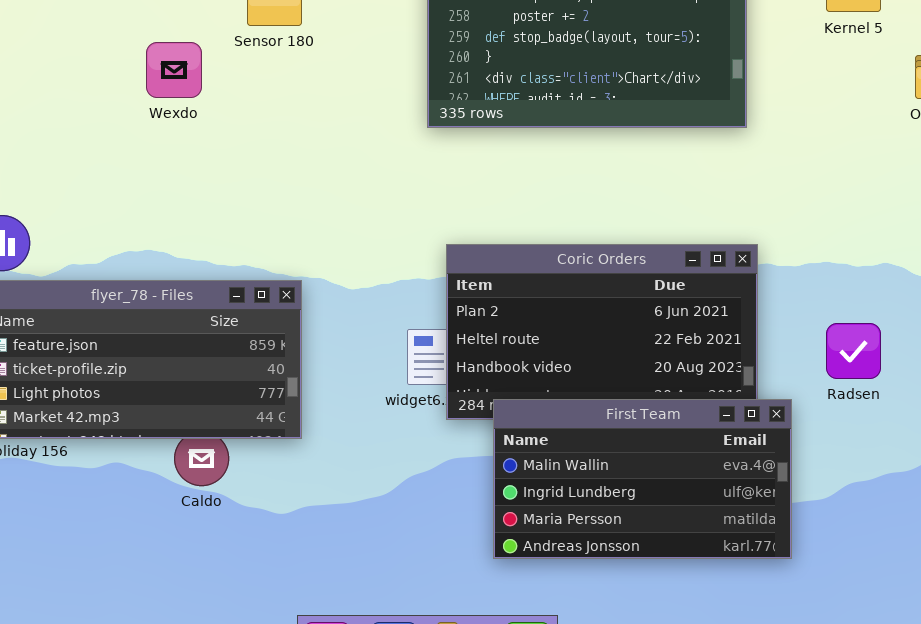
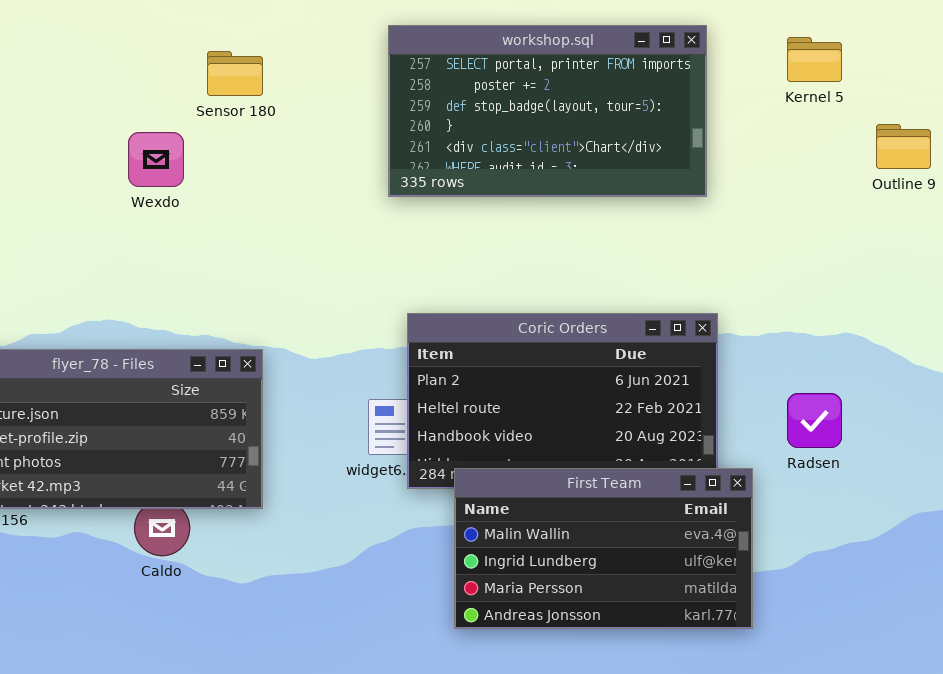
Wexdo: [146,42,202,98] -> [128,132,184,187], moved

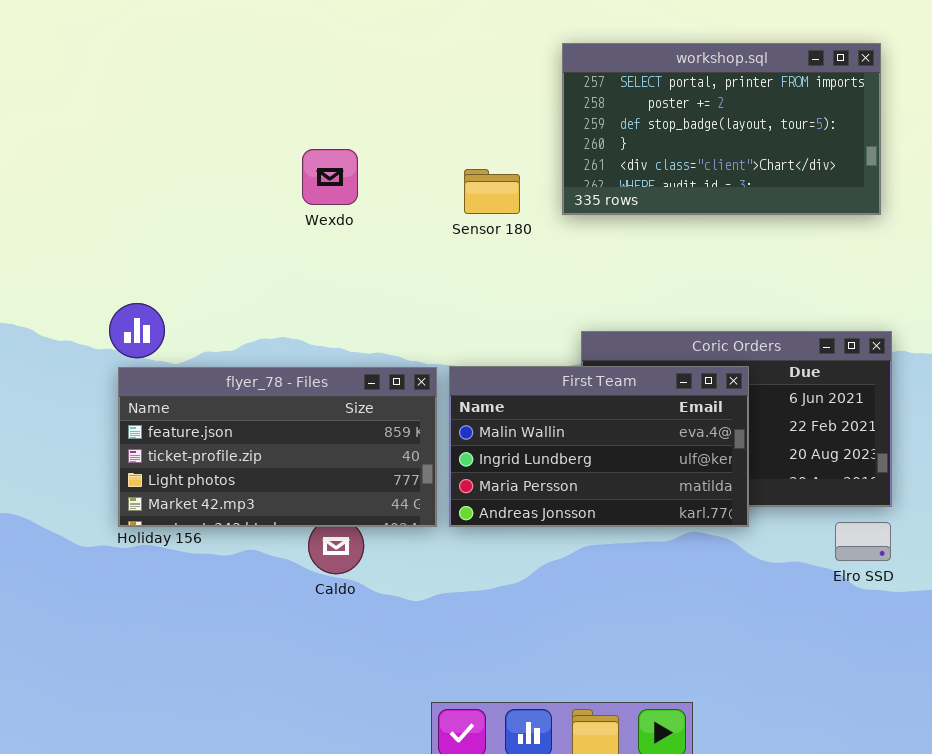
Sensor 180: [207,51,263,96] -> [464,169,520,214], moved
First Team: [454,468,753,629] -> [449,366,749,527], moved

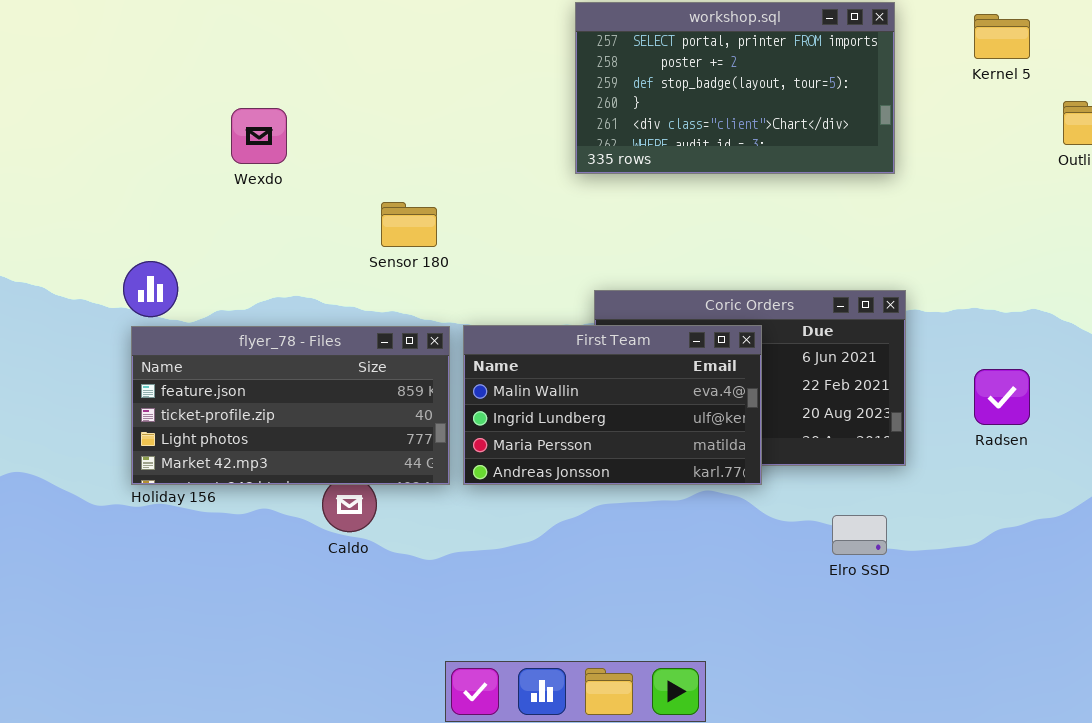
Wexdo: [302,149,358,205] -> [231,108,287,164], moved
Sensor 180: [464,169,520,214] -> [381,202,437,247], moved
Elro SSD: [835,522,891,561] -> [832,515,887,555], moved

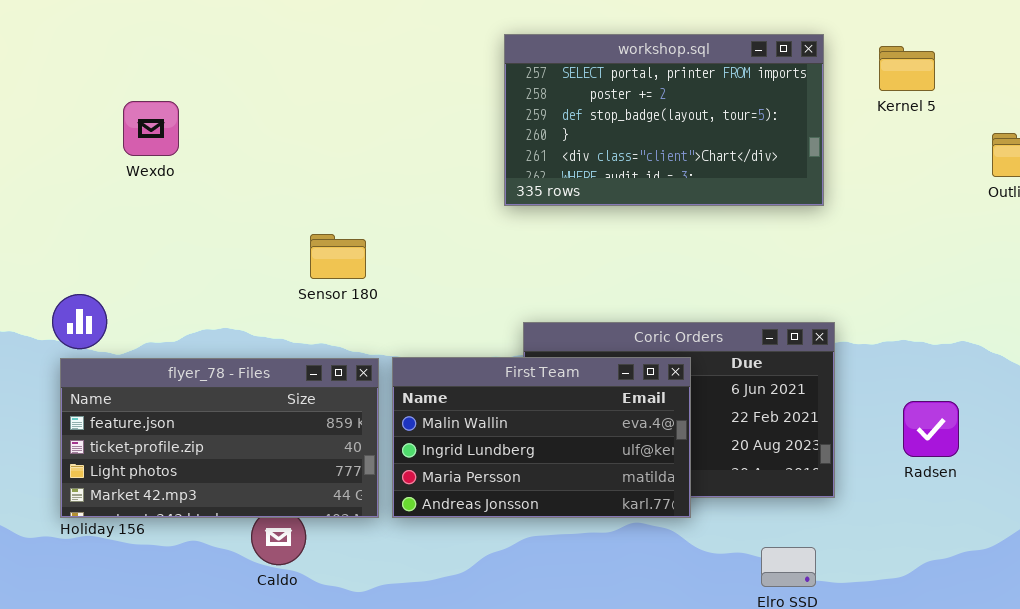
Kernel 5: [974,14,1030,59] -> [879,46,935,91], moved
Wexdo: [231,108,287,164] -> [123,101,179,156], moved

